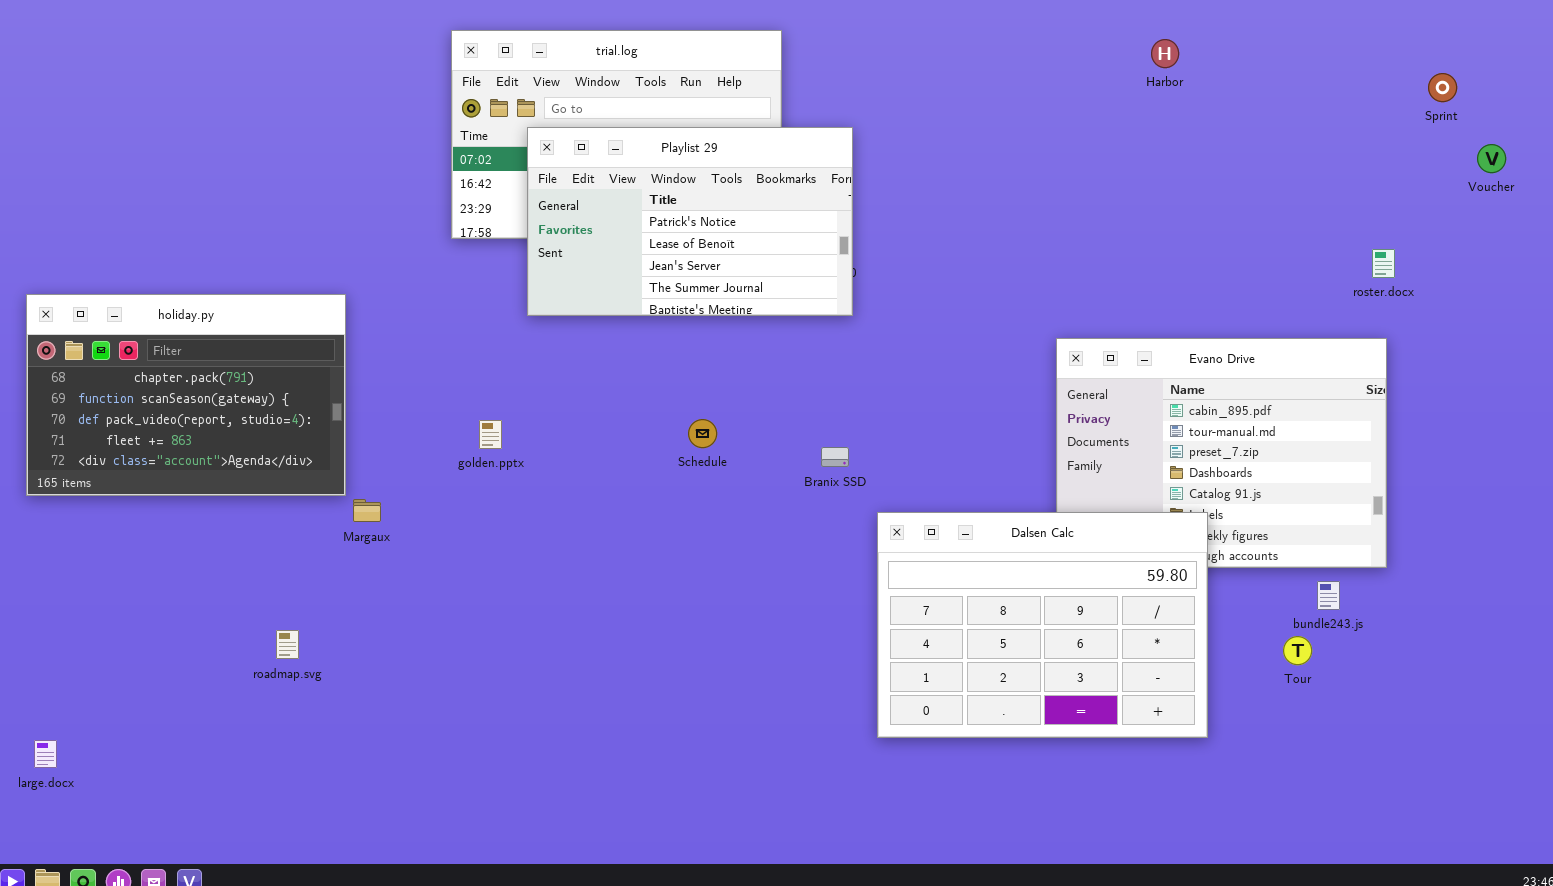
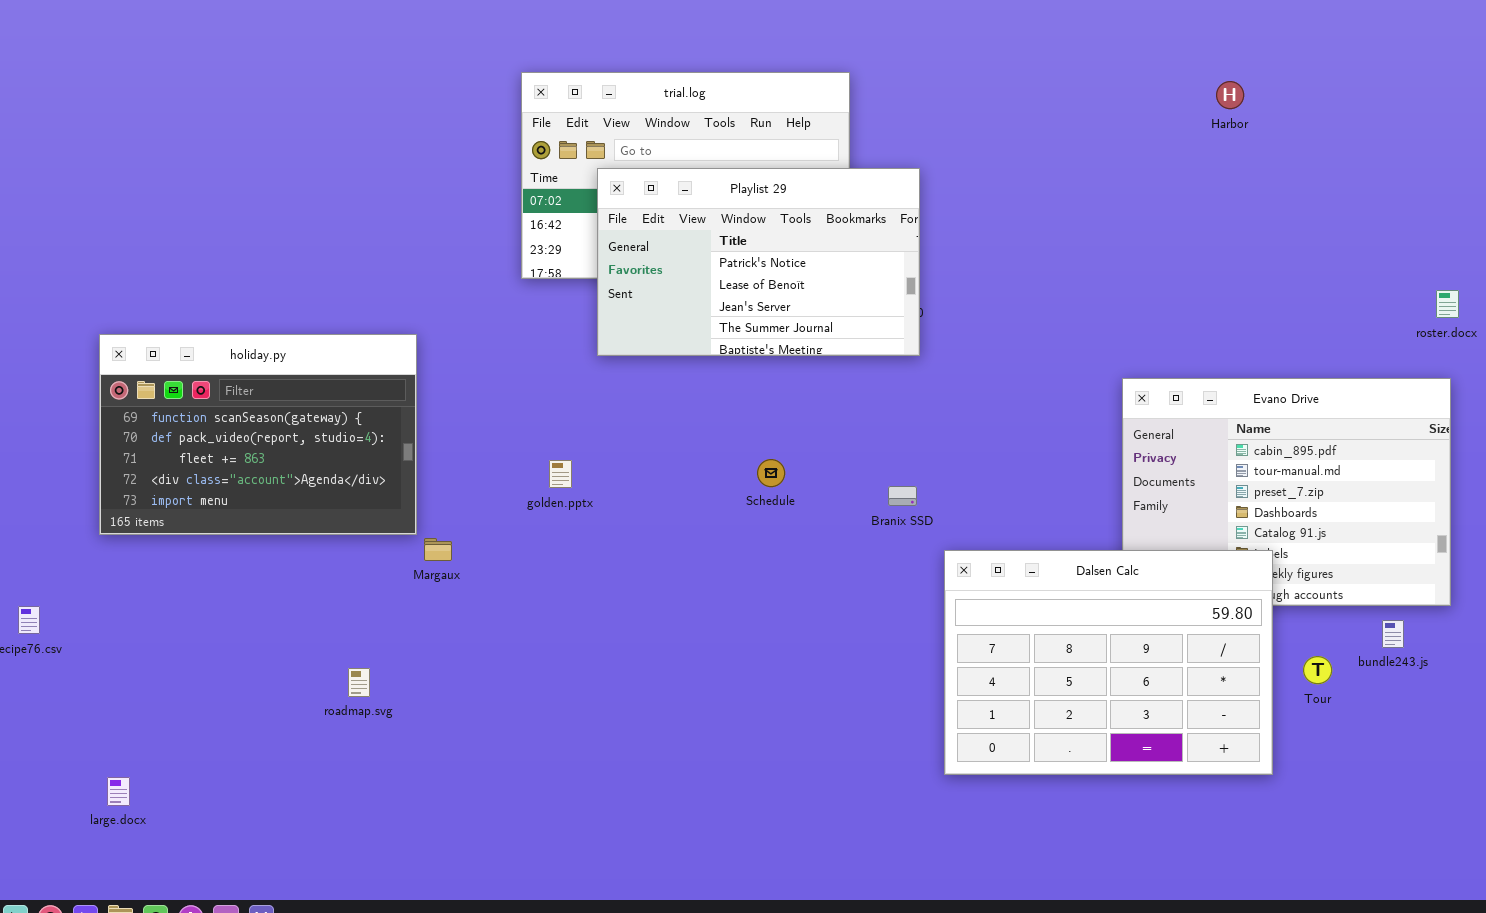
holiday.py: [26,294,346,496] -> [99,334,417,535], scrolled down 1 row
Tour: [1283,636,1312,665] -> [1303,656,1332,684], moved

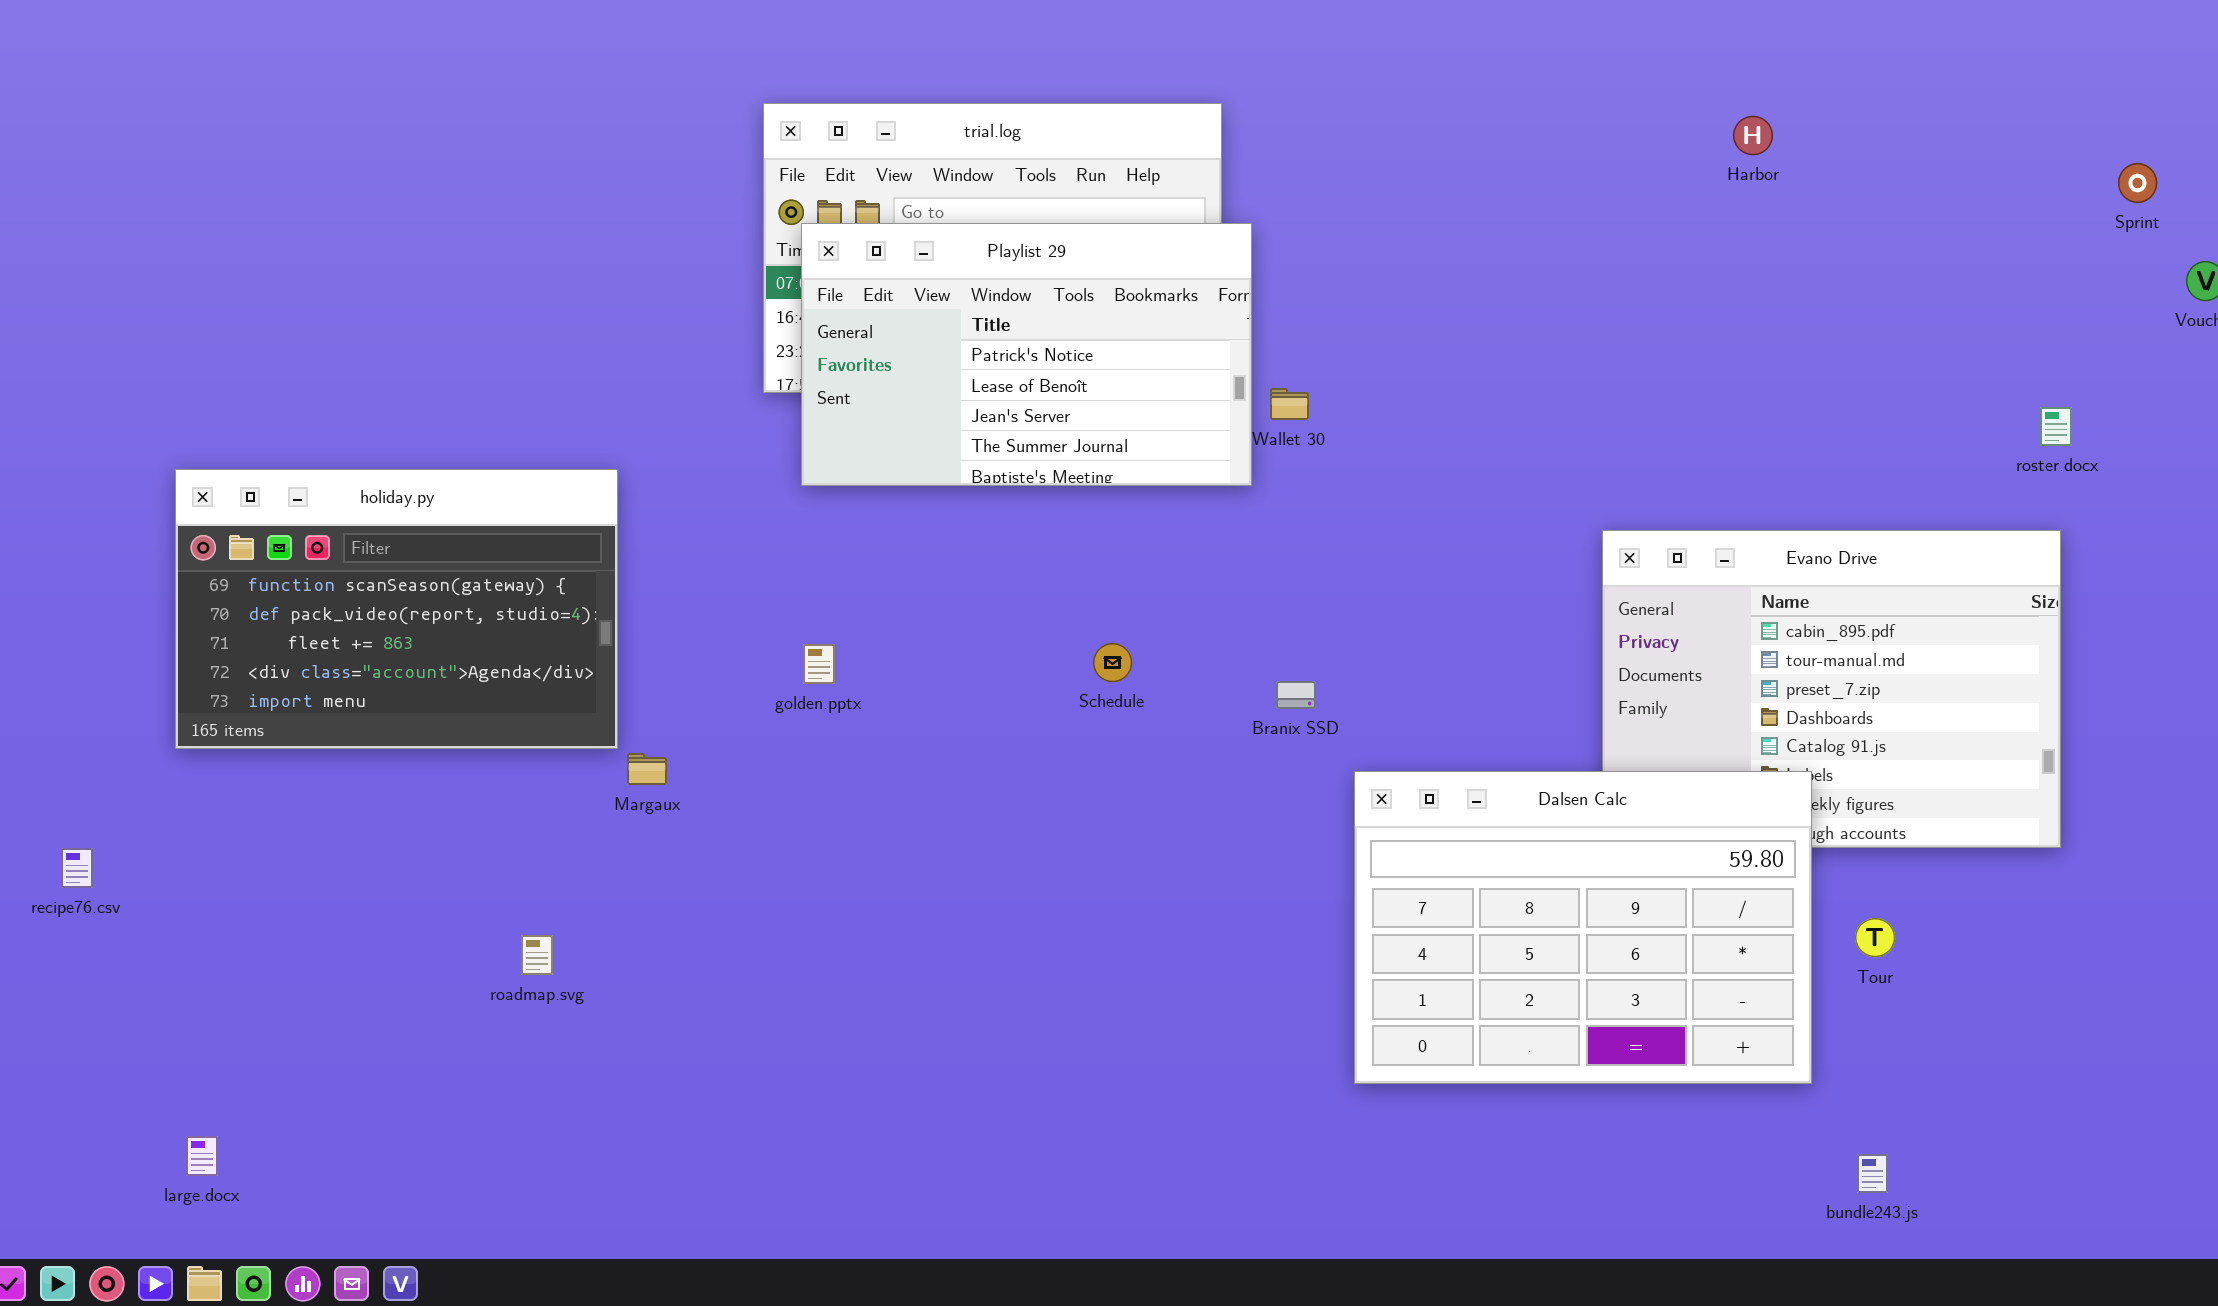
Playlist 29: [597,168,920,356] -> [801,223,1252,486], moved
bundle243.js: [1382,620,1404,648] -> [1857,1154,1888,1193], moved
large.docx: [107,777,130,806] -> [186,1136,218,1176], moved

